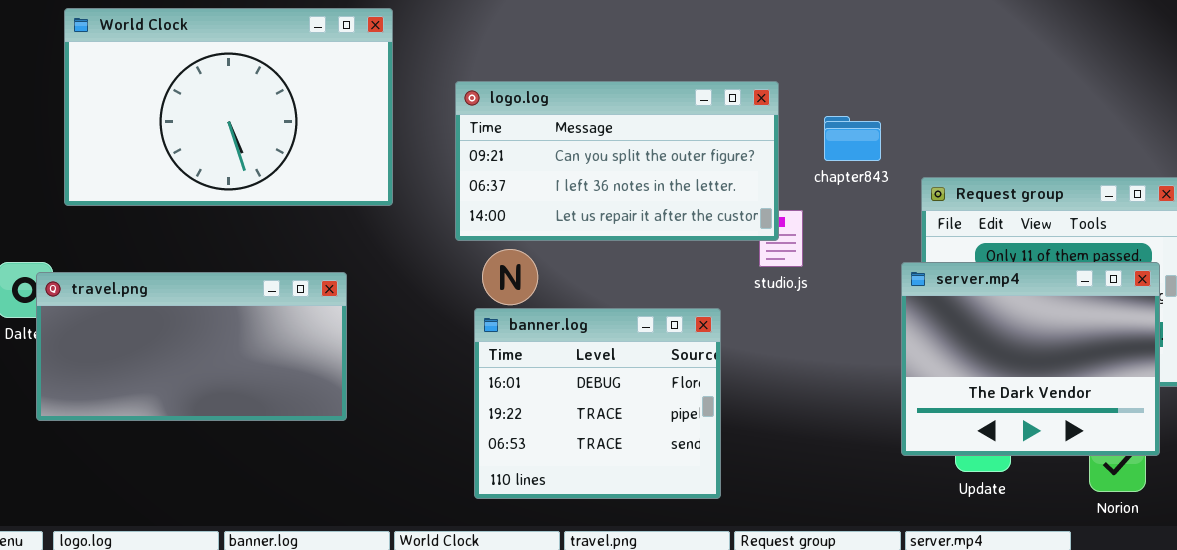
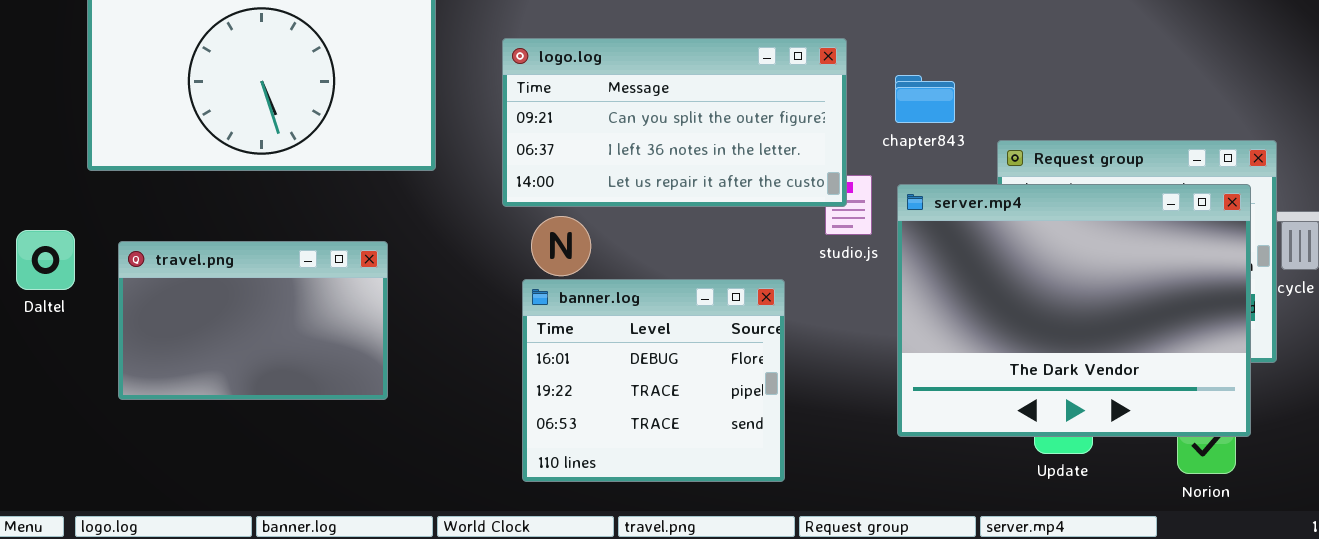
server.mp4: [901,262,1160,456] -> [897,184,1251,437], resized
travel.png: [36,272,347,421] -> [118,241,388,400], resized

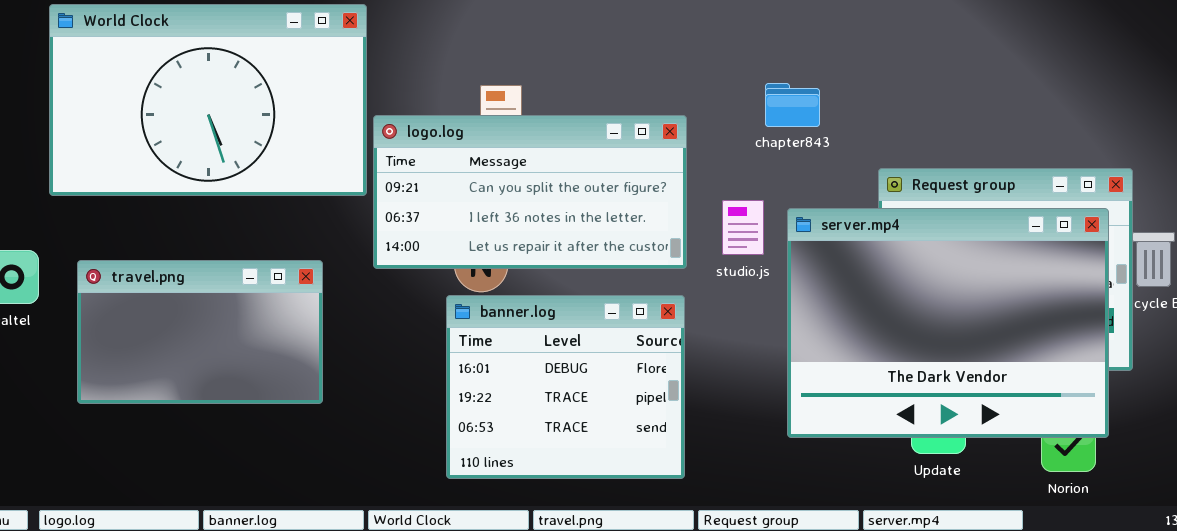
logo.log: [502,38,847,207] -> [373,115,687,269], moved
chapter843: [895,75,955,123] -> [765,83,820,127], moved

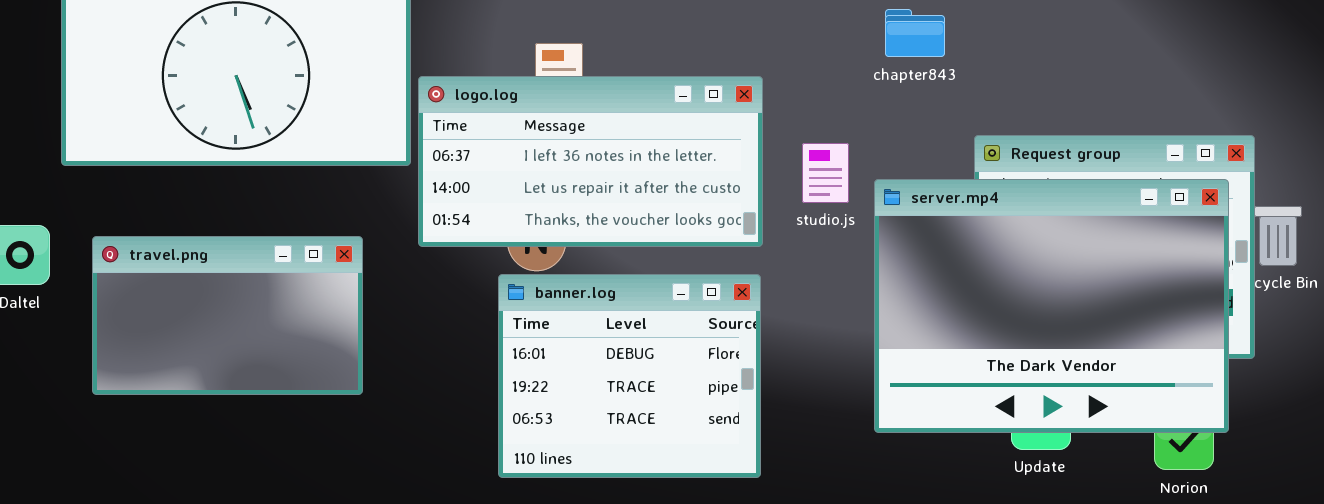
chapter843: [765,83,820,127] -> [885,9,945,57], moved
logo.log: [373,115,687,269] -> [418,76,763,247], scrolled down 1 row
studio.js: [722,200,764,255] -> [802,143,849,203], moved

